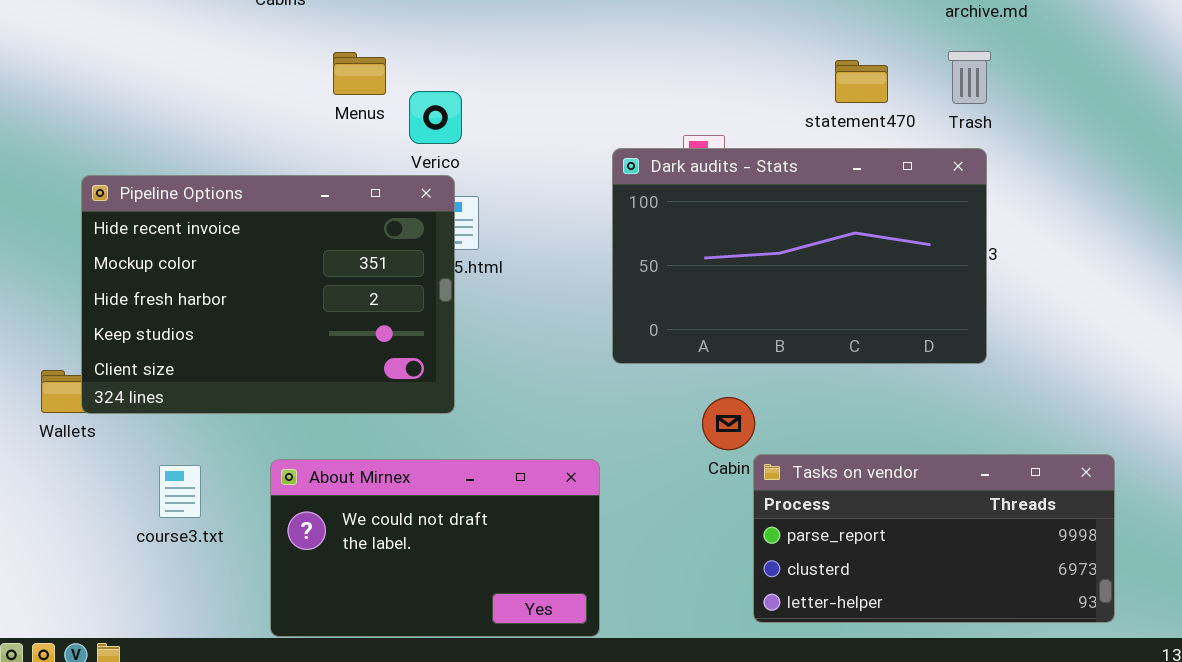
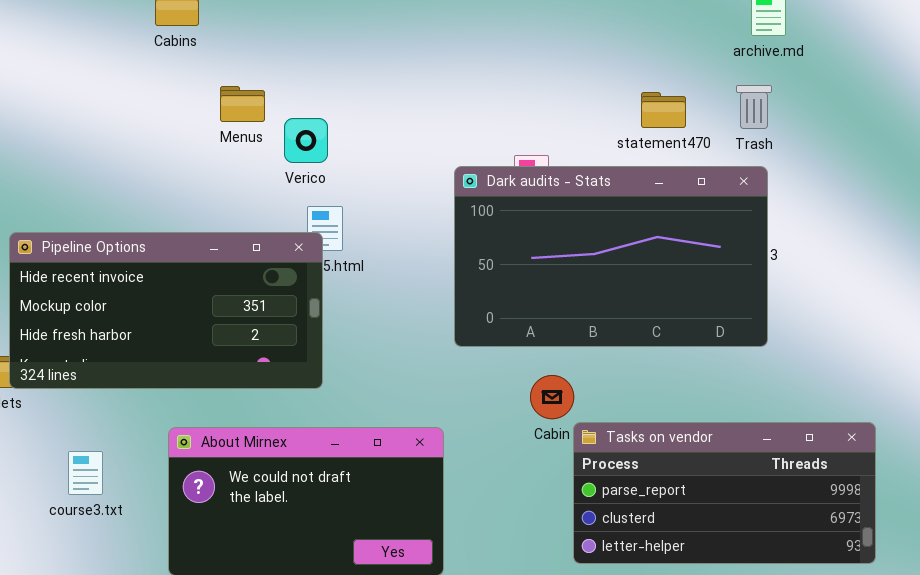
Pipeline Options: [81,175,455,414] -> [9,232,323,389], resized
course3.txt: [159,465,201,518] -> [68,451,103,495], moved

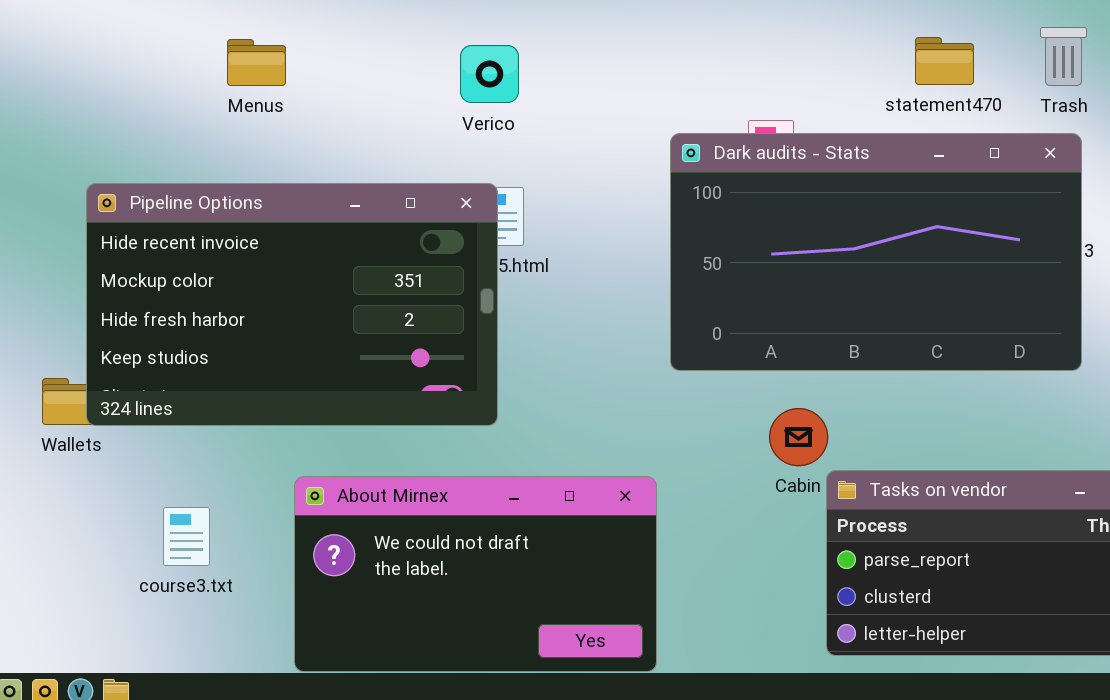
Menus: [220,86,265,122] -> [227,39,286,86], moved
Verico: [284,118,328,163] -> [460,45,519,103], moved
Pipeline Options: [9,232,323,389] -> [86,183,498,426], resized

